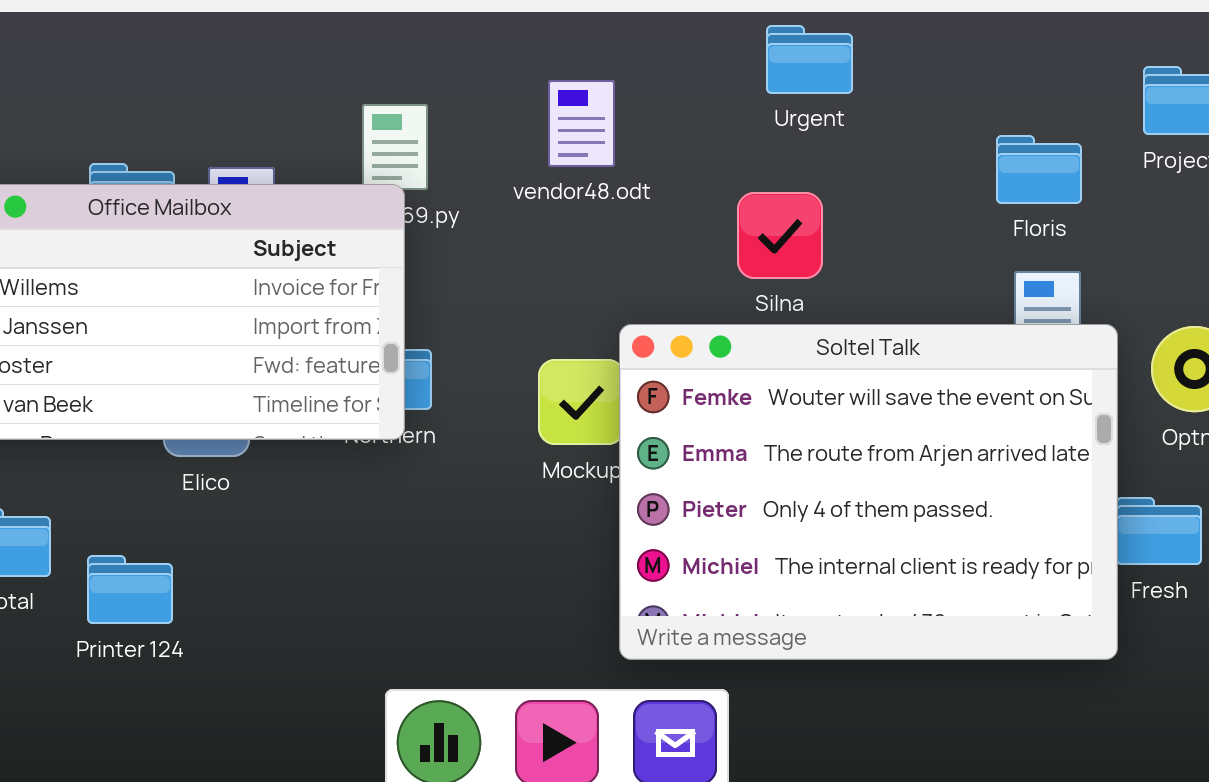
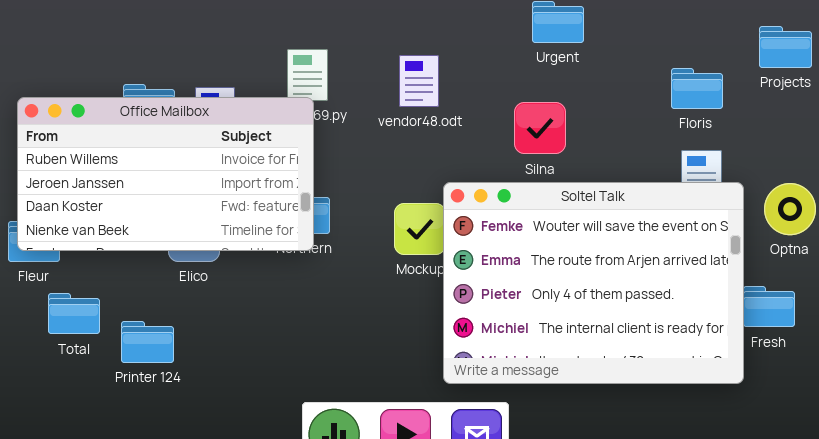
vendor48.odt: [548,80,615,167] -> [399,55,439,107], moved

